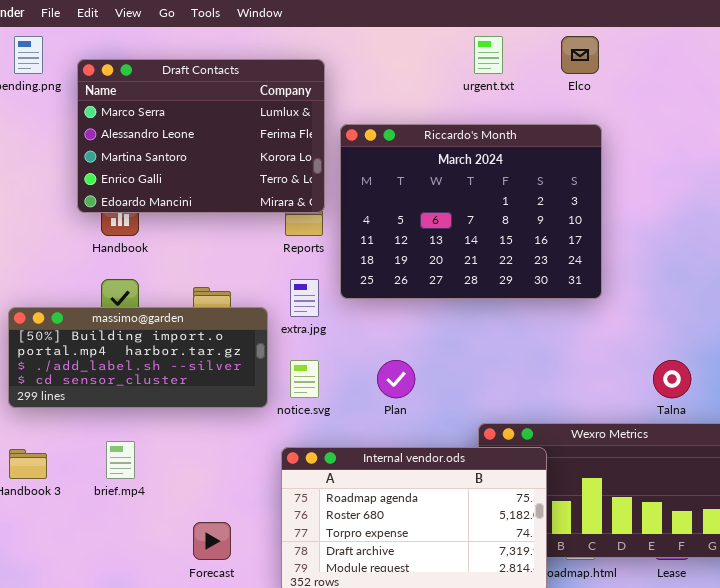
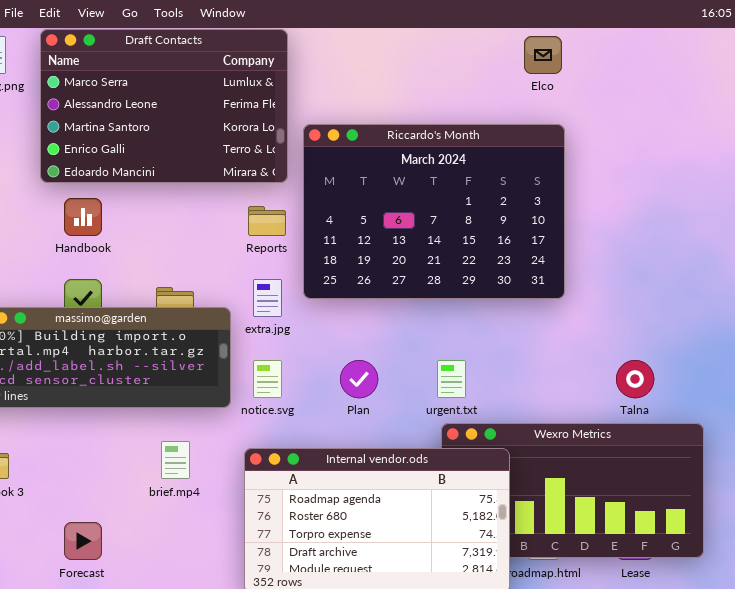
urgent.txt: [474,36,503,74] -> [437,360,466,398], moved
Draft Contacts: [77,59,325,213] -> [40,29,288,183], moved
brief.mp4: [106,441,135,479] -> [161,441,190,479], moved
Forecast: [193,522,231,560] -> [64,522,102,560], moved

